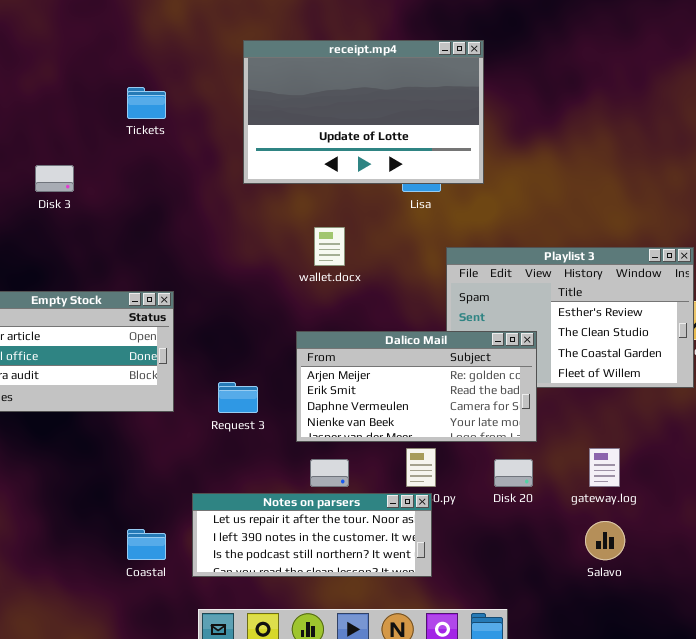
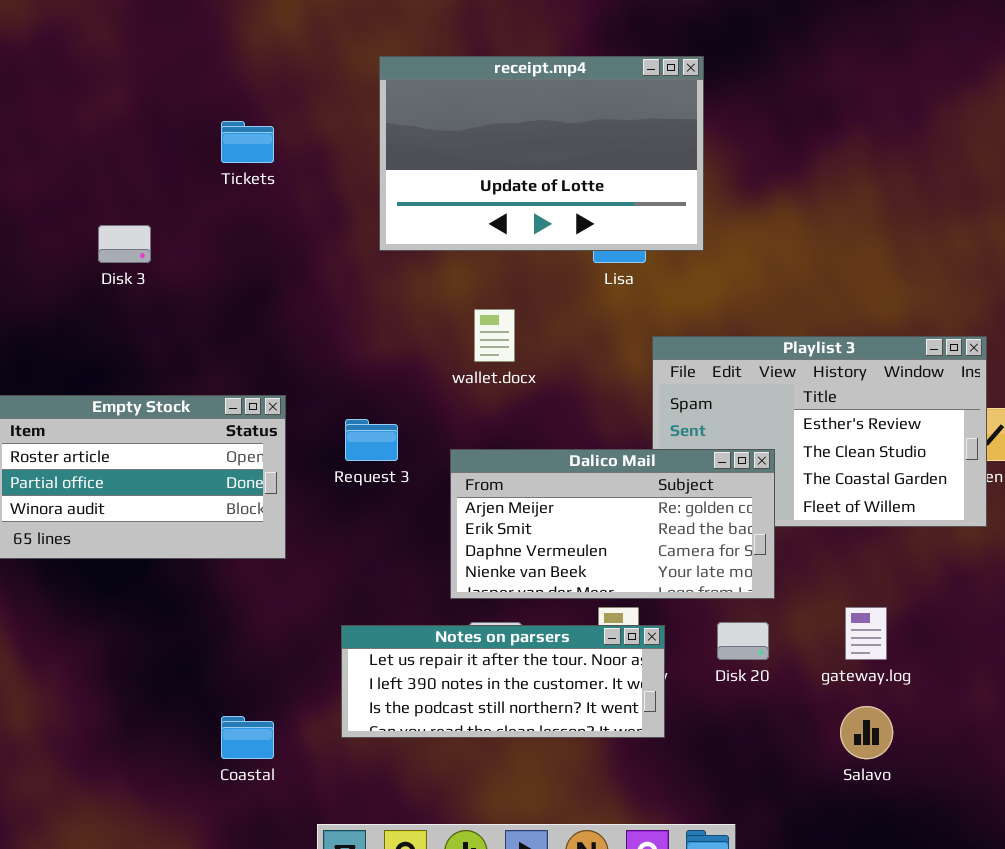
Request 3: [218,382,258,413] -> [345,419,398,461], moved
Notes on parsers: [192,493,432,577] -> [341,625,665,738], moved

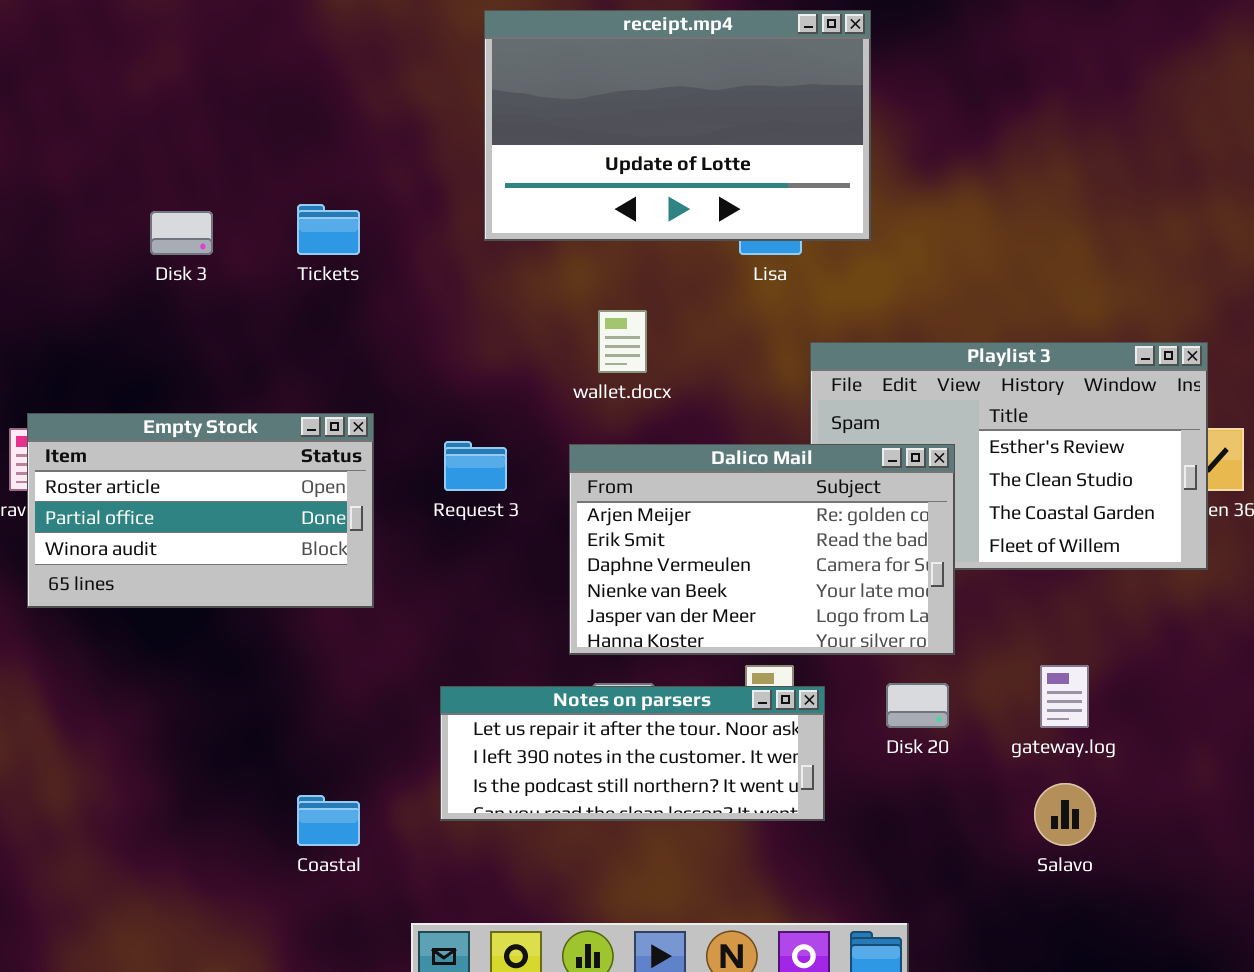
Tickets: [221,121,274,163] -> [297,204,360,255], moved
Dalico Mail: [450,449,775,599] -> [569,444,955,655], resized

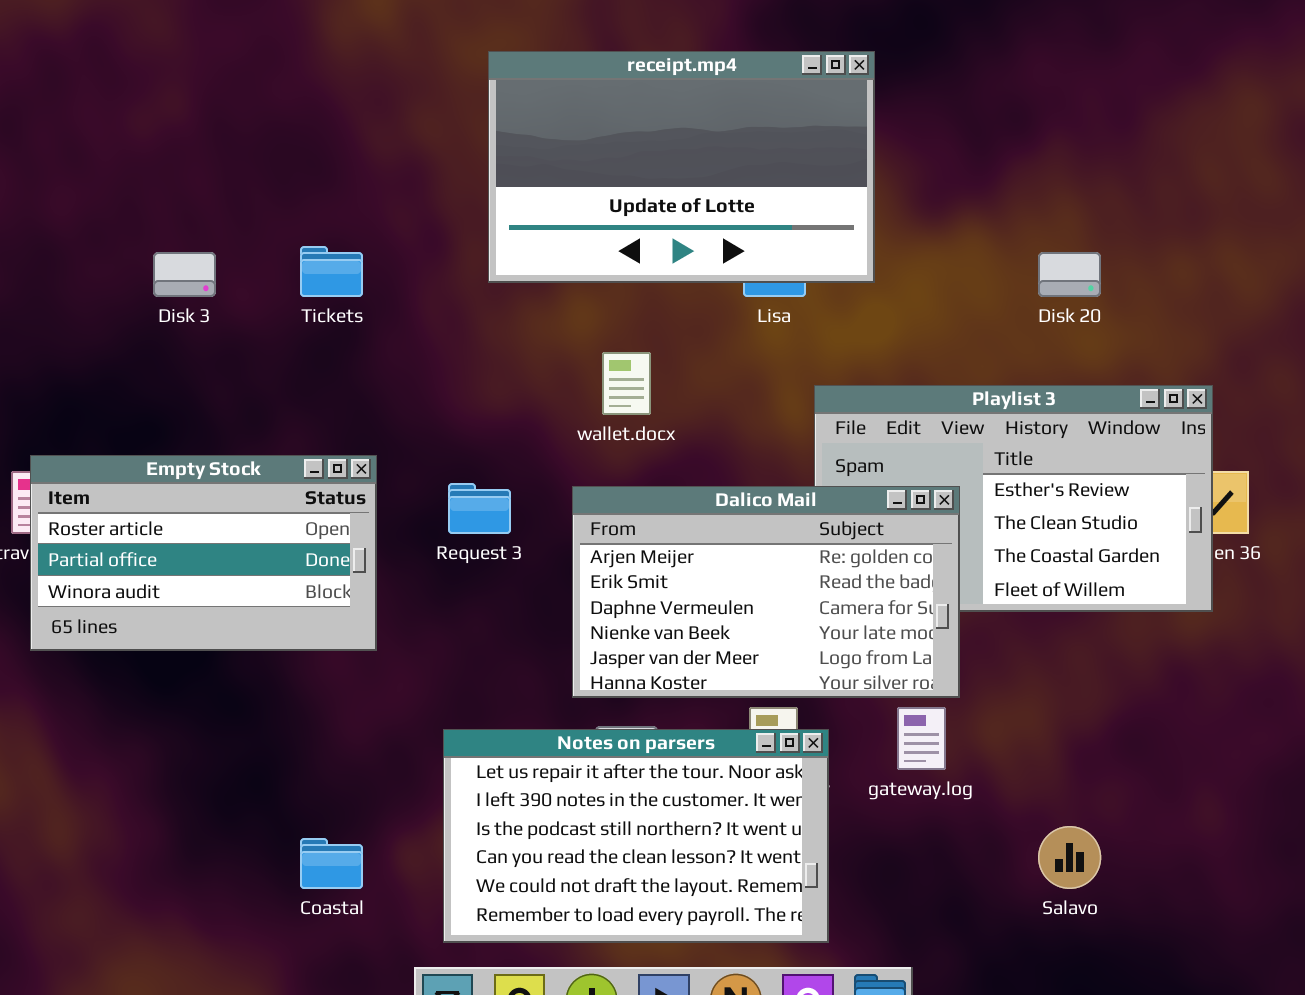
gateway.log: [1040,665,1089,728] -> [897,707,946,770], moved
Disk 20: [886,683,949,728] -> [1038,252,1101,297], moved
Notes on parsers: [440,686,825,821] -> [443,729,829,943], resized

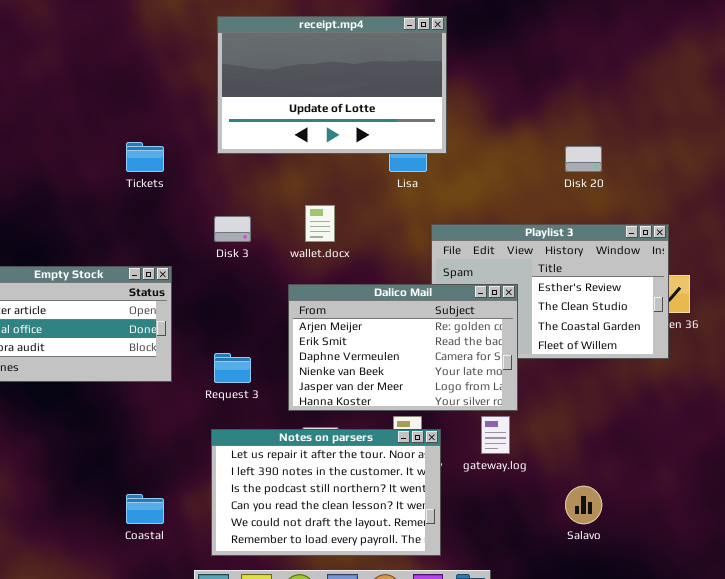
receipt.mp4: [488,51,875,283] -> [217,16,447,154], moved
Disk 3: [153,252,216,297] -> [214,216,251,242], moved
Request 3: [448,483,511,534] -> [214,353,251,383], moved

